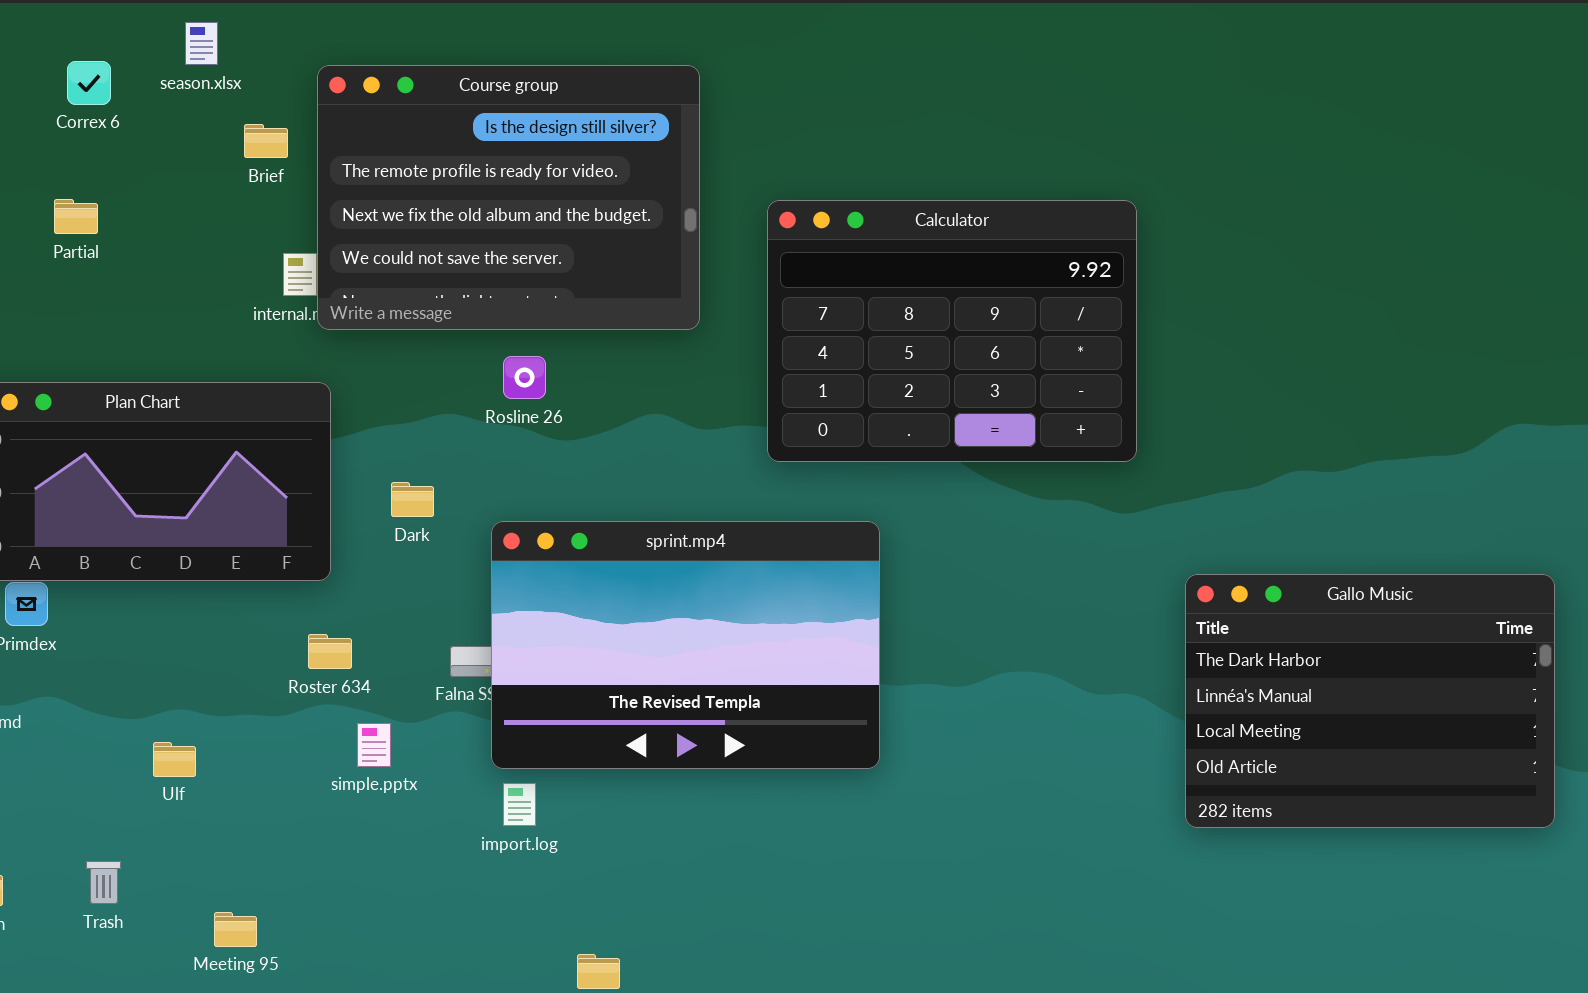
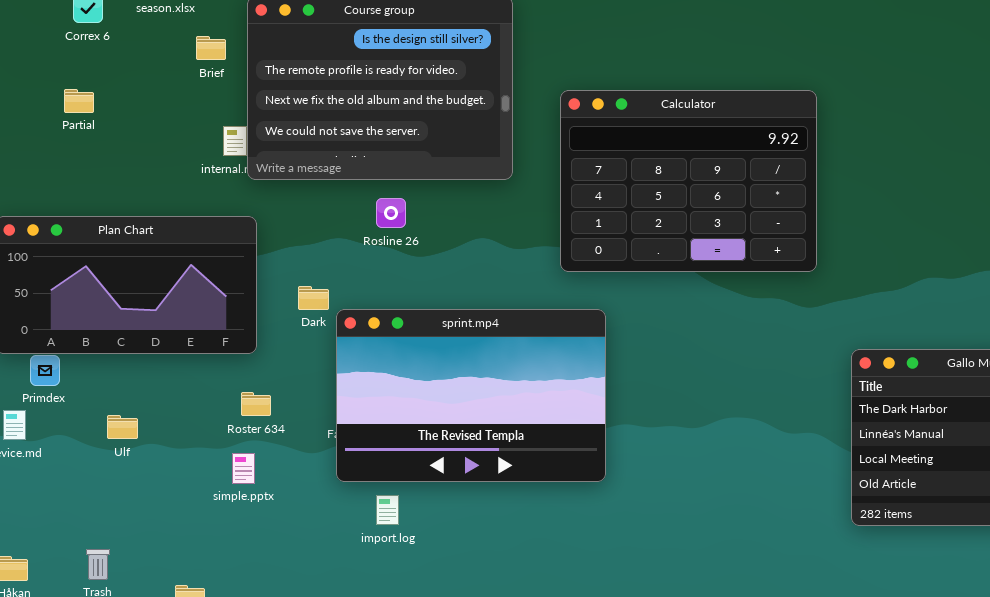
sprint.mp4: [491,521,880,769] -> [336,309,606,482], moved
simple.pptx: [357,723,391,767] -> [232,453,255,484], moved
Ulf: [153,742,196,777] -> [107,415,138,439], moved

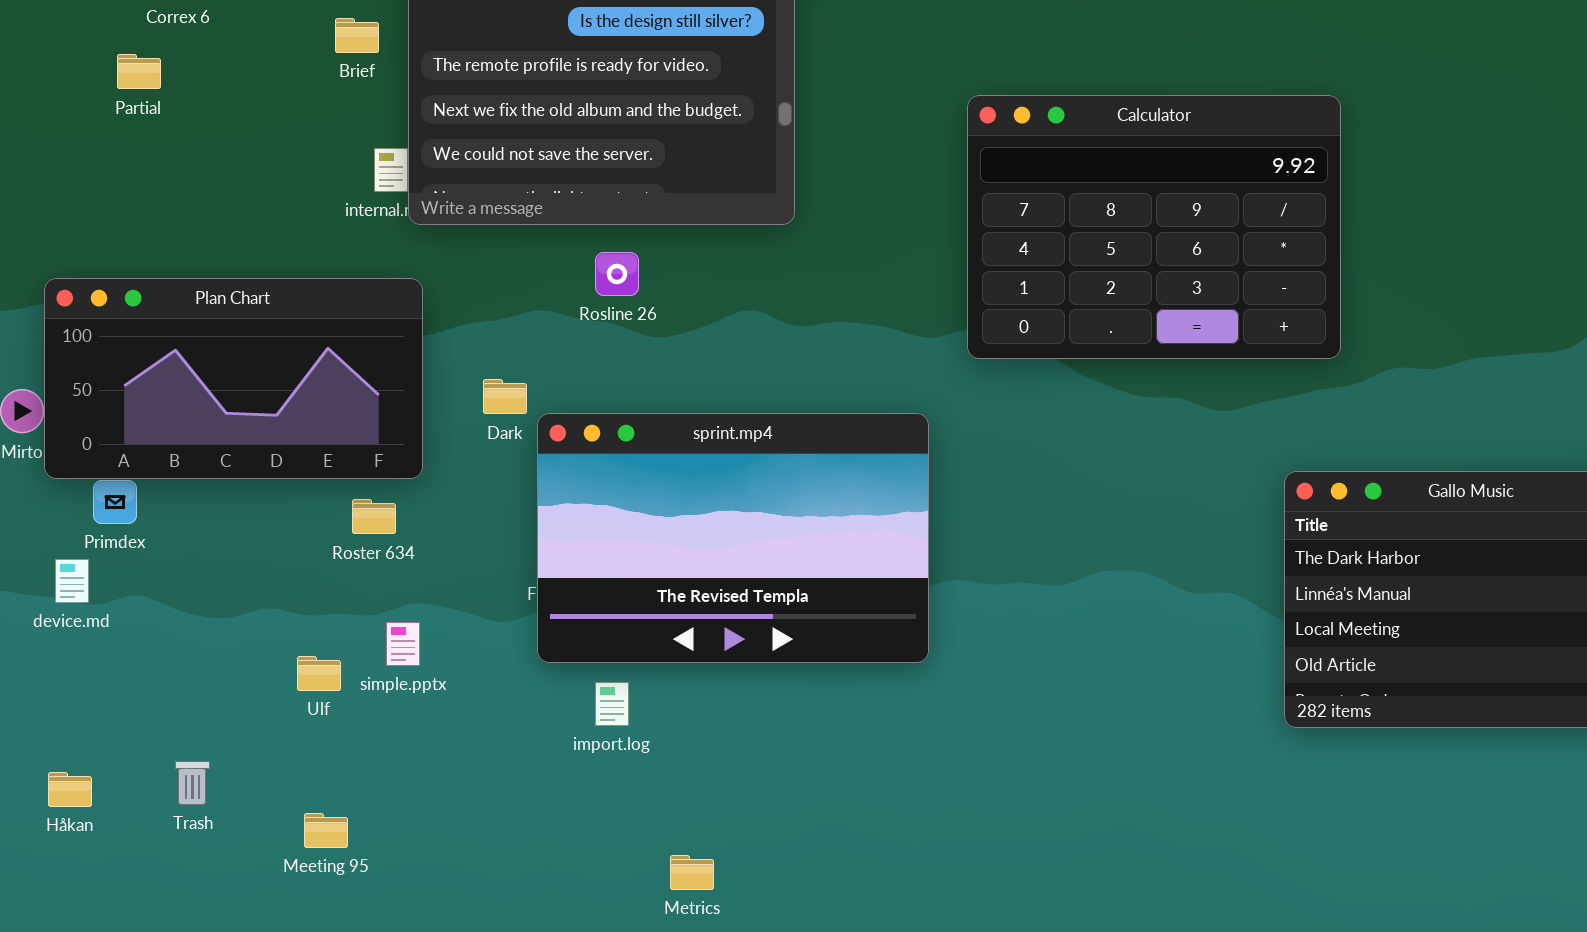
Partial: [64,89,94,113] -> [117,54,161,89], moved
Calculator: [560,90,817,272] -> [967,95,1341,359], moved
Roster 634: [241,392,271,416] -> [352,499,396,534], moved
Ulf: [107,415,138,439] -> [297,656,341,691], moved

